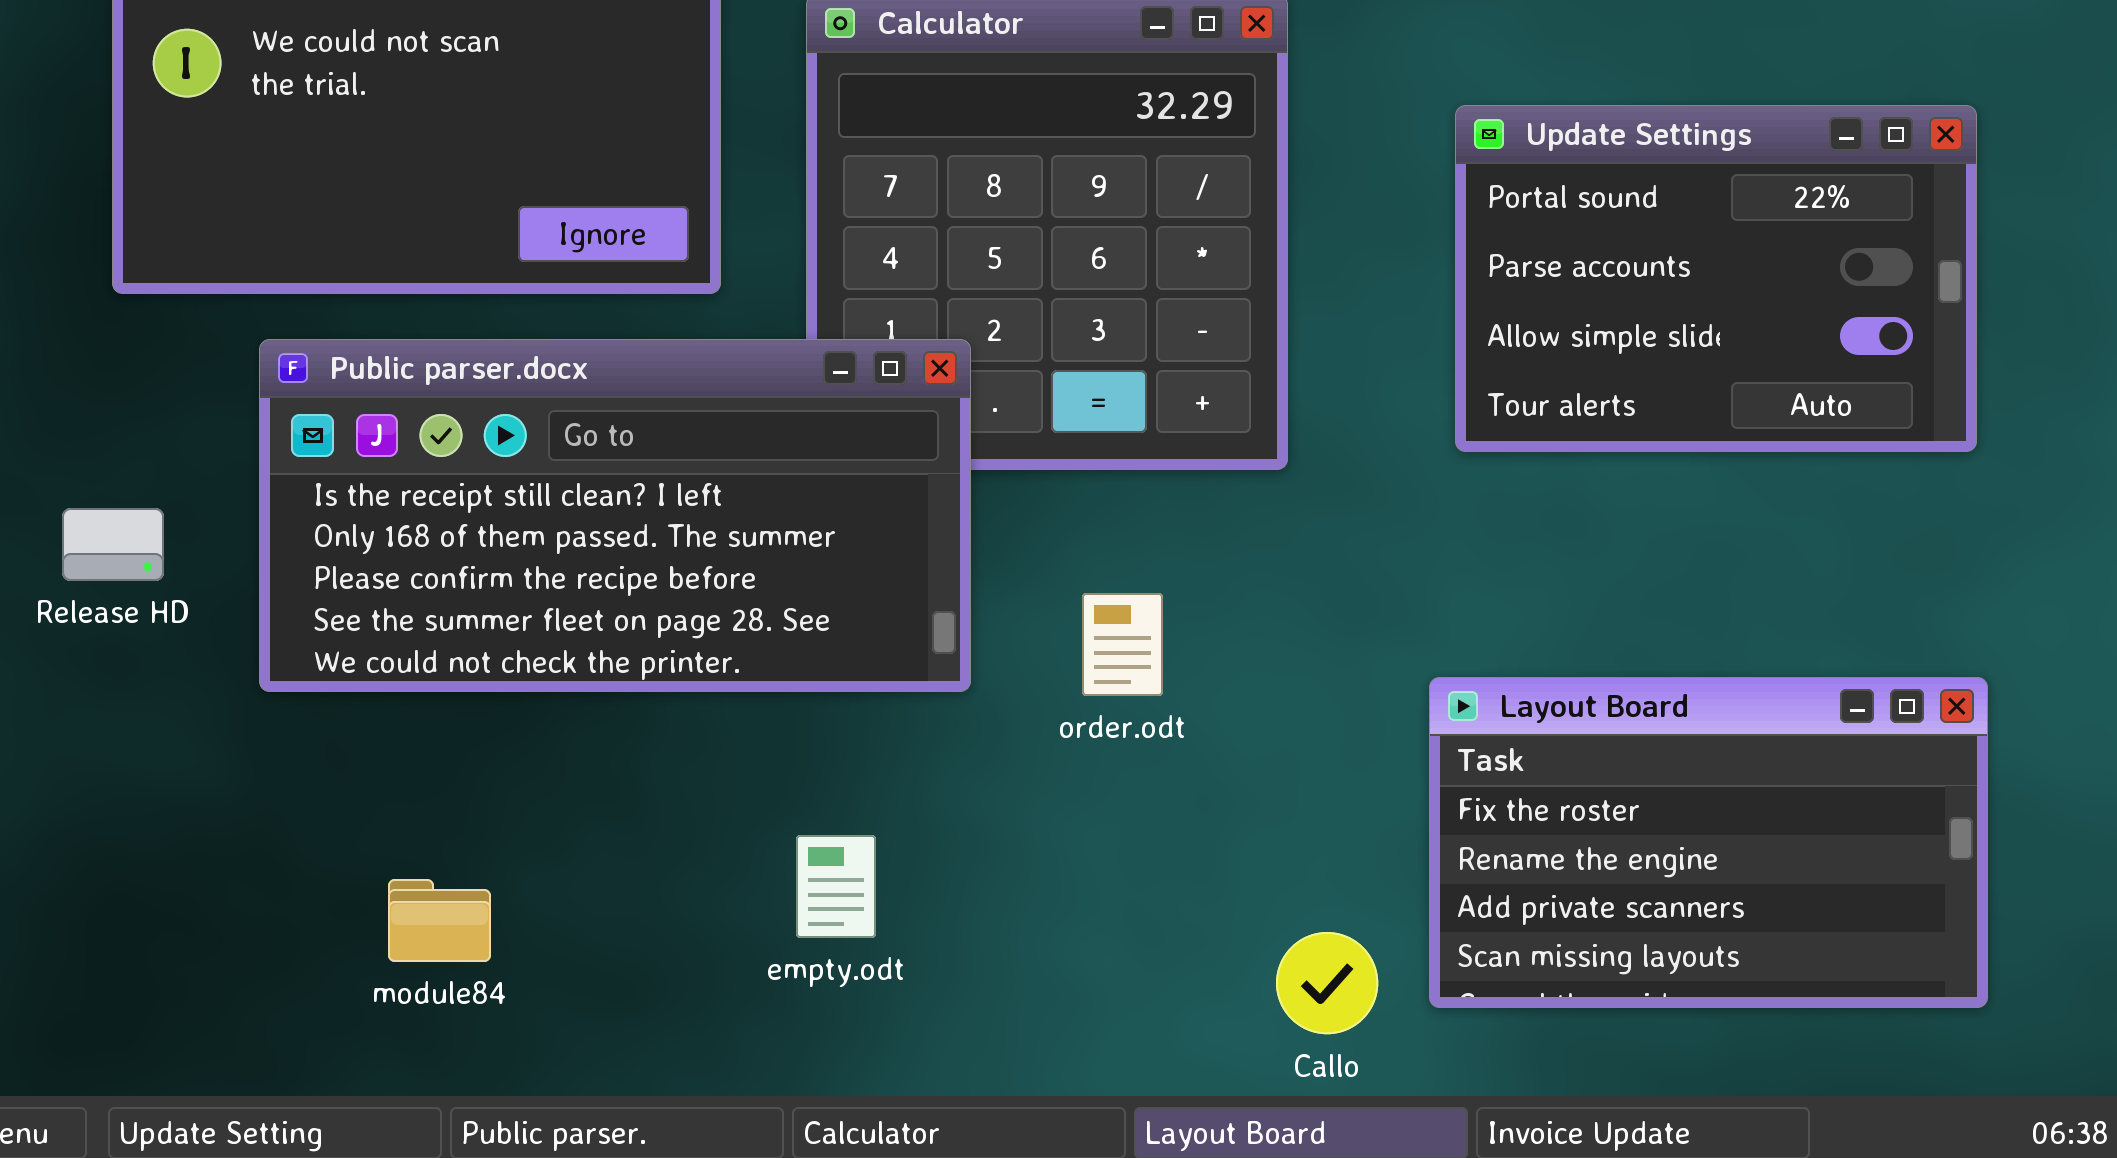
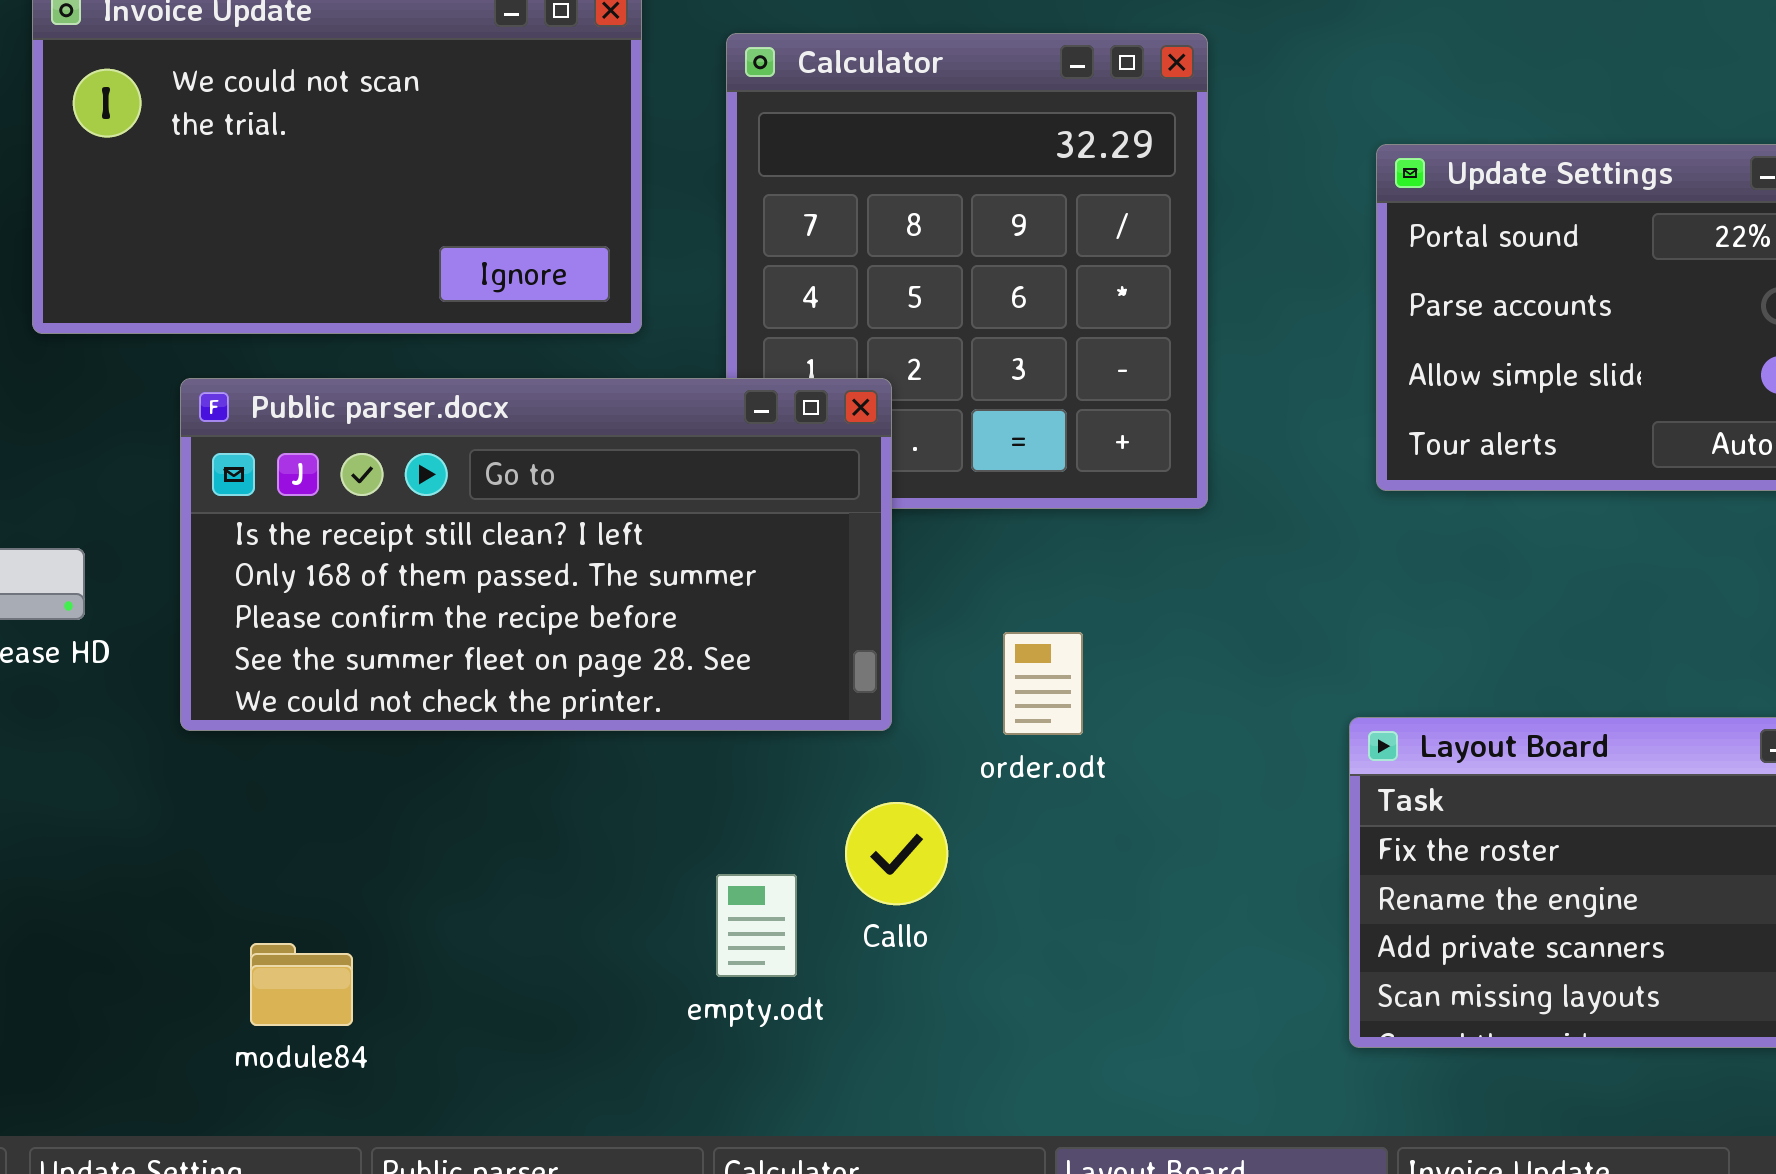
module84: [388,879,491,962] -> [250,943,353,1026], moved
Callo: [1276,932,1378,1034] -> [845,802,948,905], moved

